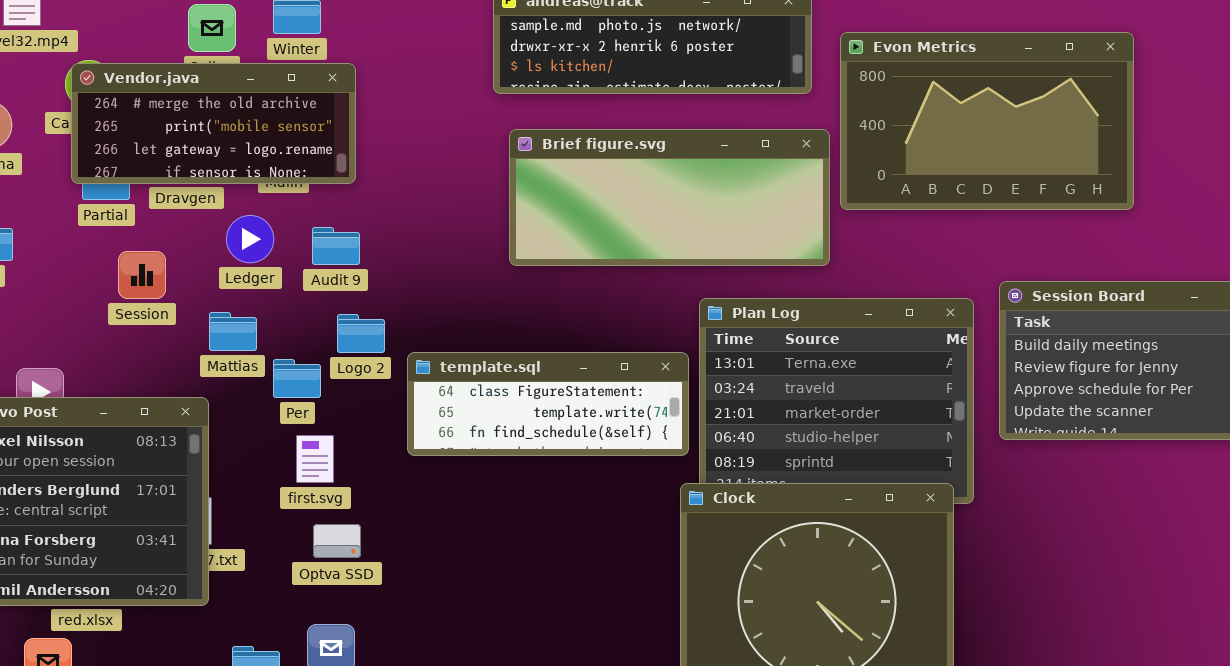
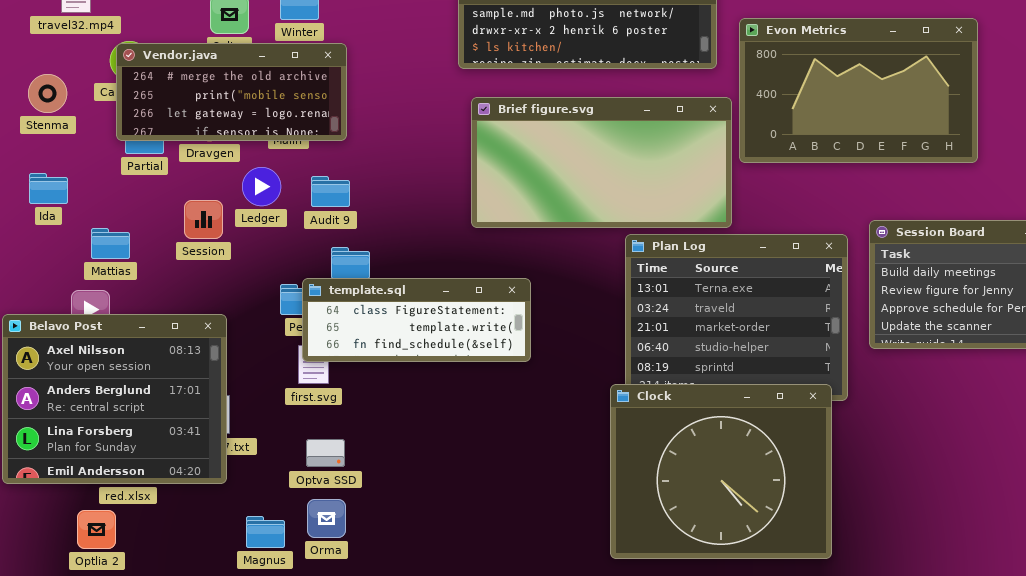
Brief figure.svg: [509,129,830,266] -> [471,97,732,228], resized
Session: [118,251,166,299] -> [184,200,223,239], moved
Mattias: [209,312,257,351] -> [91,228,130,259], moved
template.sql: [407,352,689,456] -> [302,278,531,362], moved
Optva SSD: [313,524,361,558] -> [306,439,345,467], moved

